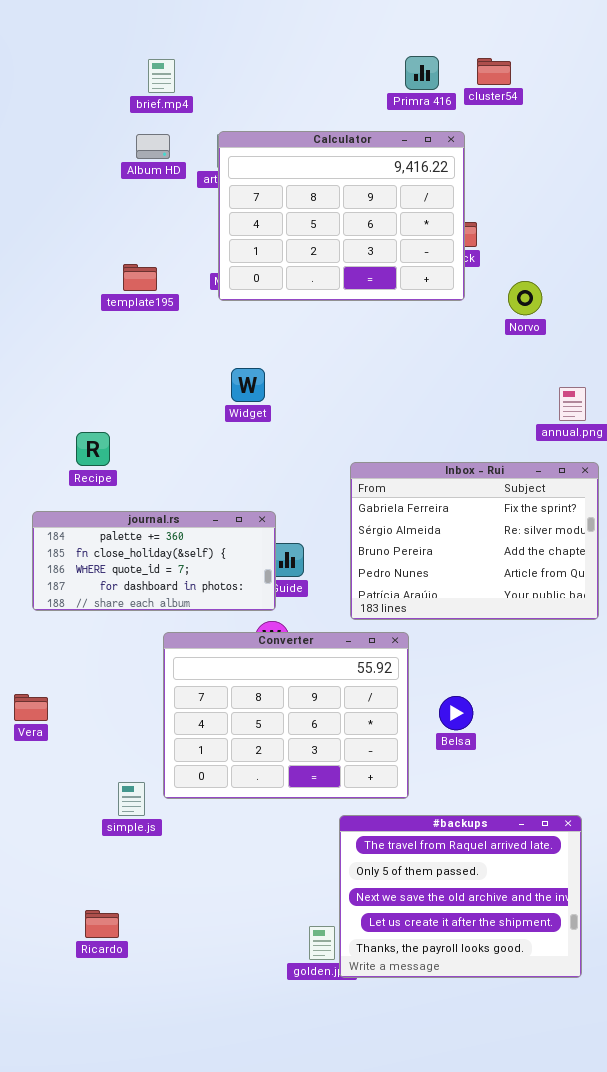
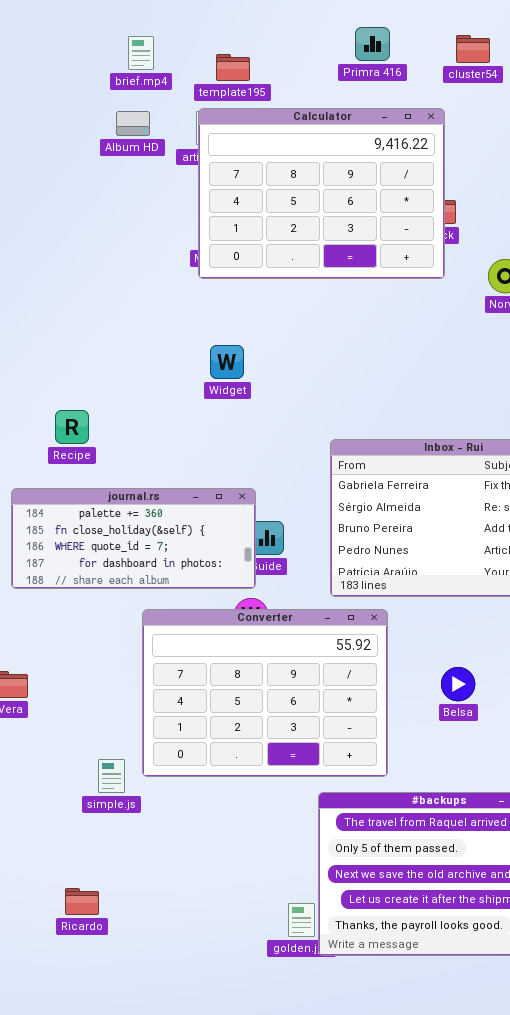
Primra 416: [405,56,439,90] -> [355,27,390,61], moved
template195: [123,264,157,291] -> [216,54,250,81], moved
Belsa: [439,696,473,730] -> [441,667,475,701], moved

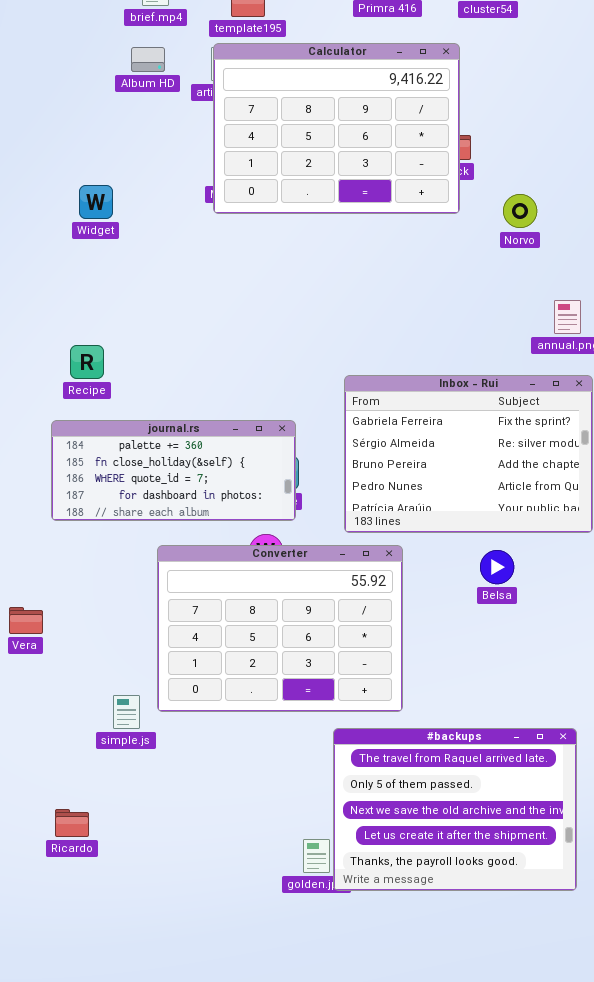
Widget: [210,345,244,379] -> [79,185,113,219], moved
journal.rs: [11,488,256,589] -> [51,420,296,521], moved
Belsa: [441,667,475,701] -> [480,550,514,584], moved
Ricardo: [65,888,99,915] -> [55,809,89,837], moved

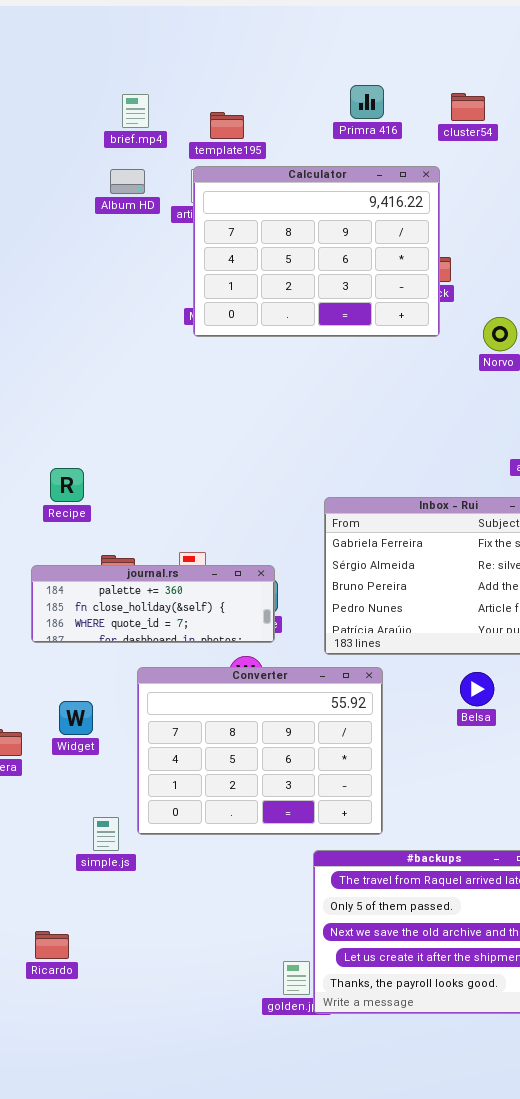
Widget: [79,185,113,219] -> [59,701,93,735], moved
journal.rs: [51,420,296,521] -> [31,565,275,643], resized

